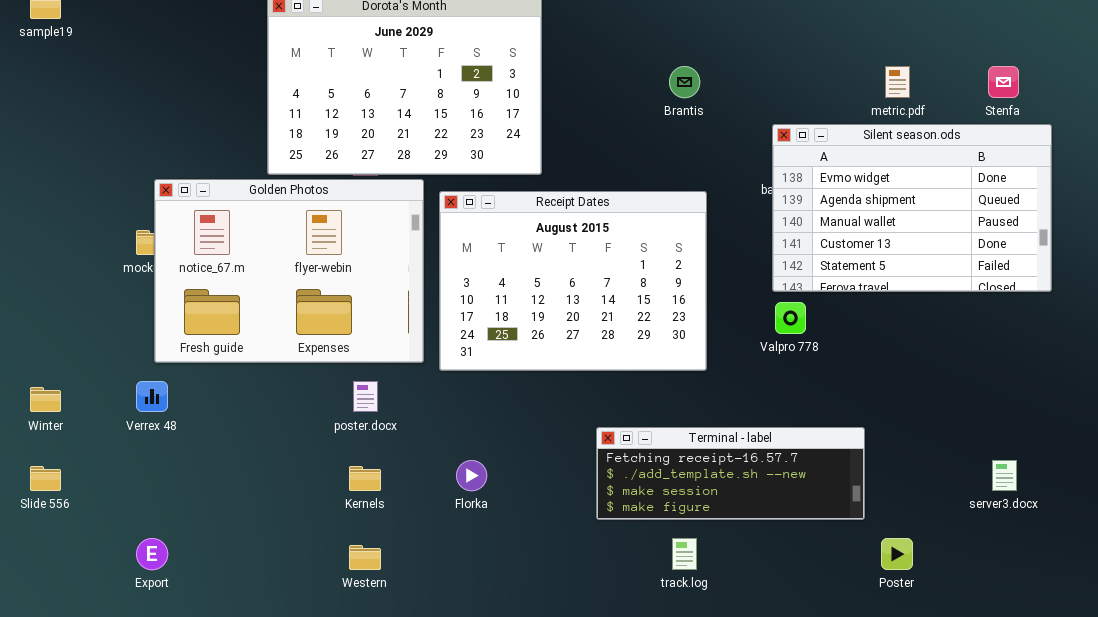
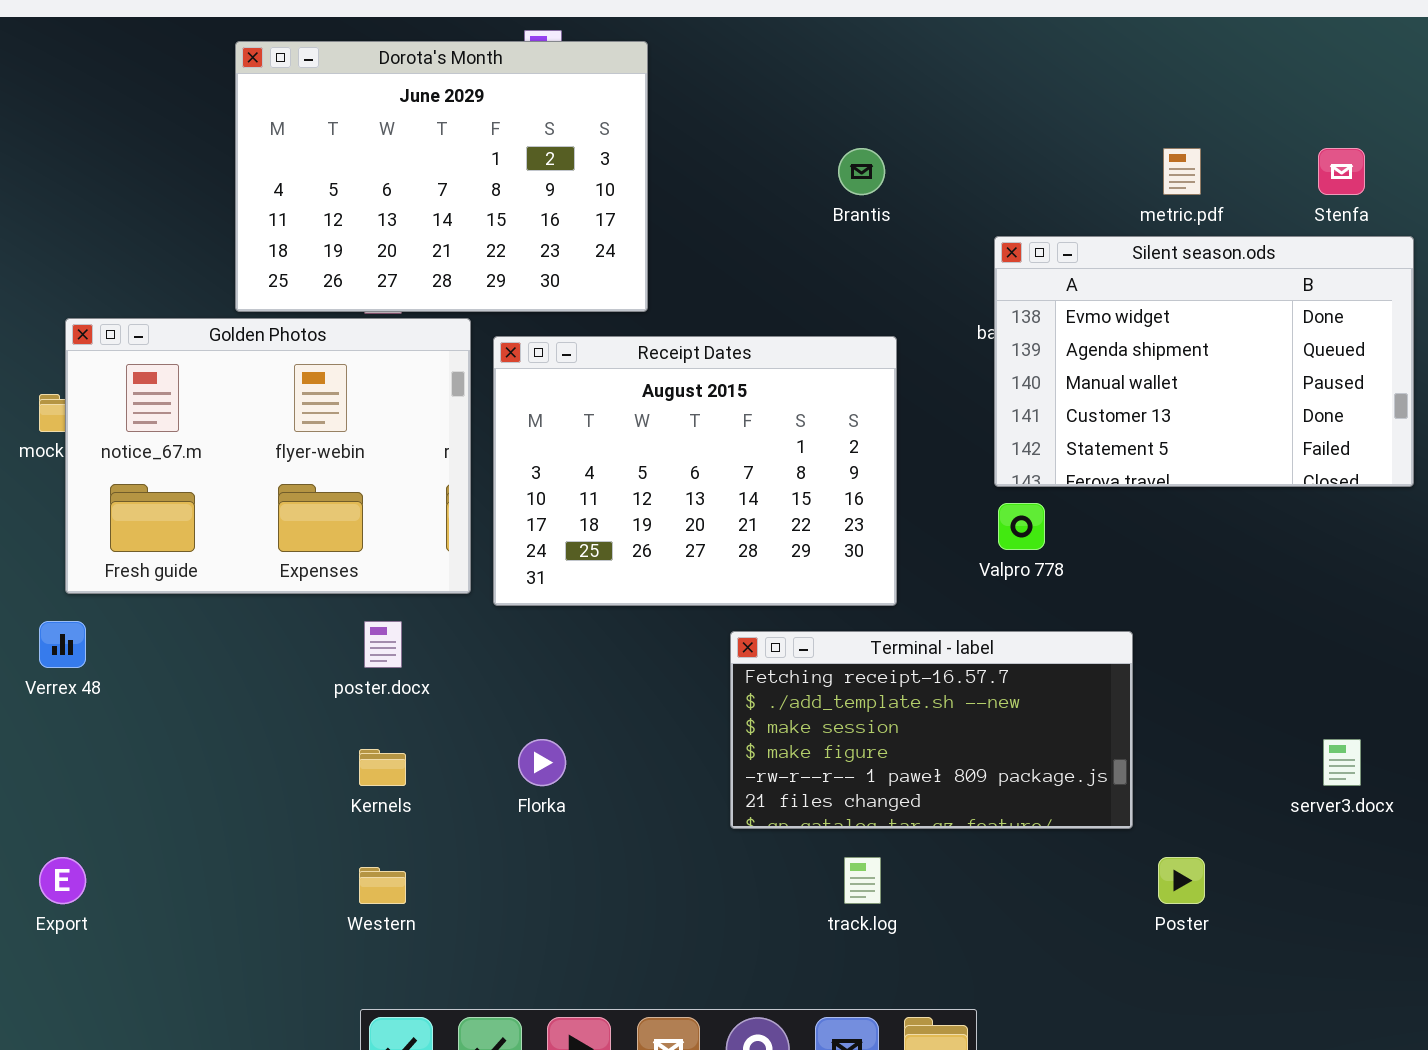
Terminal - label: [596,427,865,520] -> [730,631,1133,829], resized

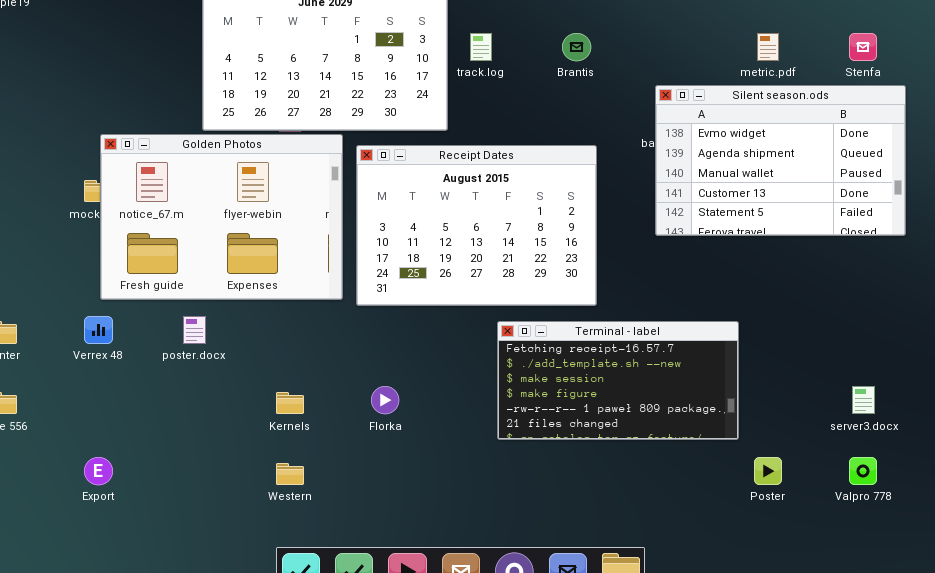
Valpro 778: [998,503,1045,550] -> [849,457,877,485], moved
poster.docx: [364,621,402,668] -> [183,316,206,344], moved
track.log: [844,857,881,904] -> [470,33,492,61], moved

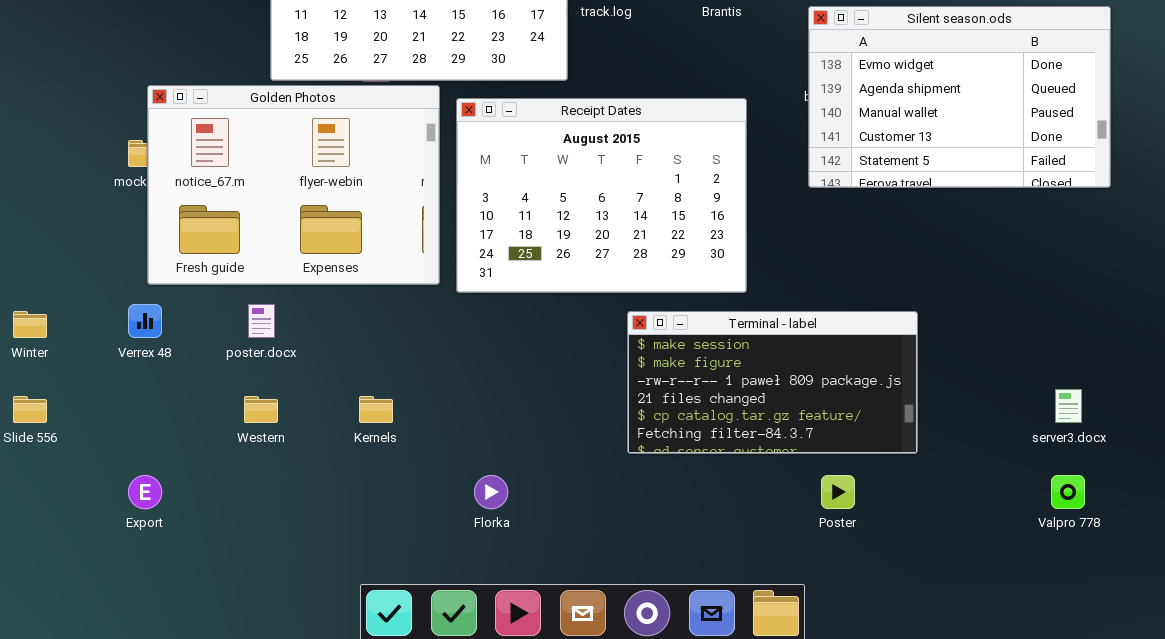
Silent season.ods: [655,85,906,236] -> [808,6,1111,188], moved
Terminal - label: [497,321,739,440] -> [627,311,918,454], scrolled down 2 rows
Florka: [371,386,399,414] -> [474,475,508,509], moved
Poster: [754,457,782,485] -> [821,475,855,509], moved
Western: [276,463,304,485] -> [244,396,278,423], moved

